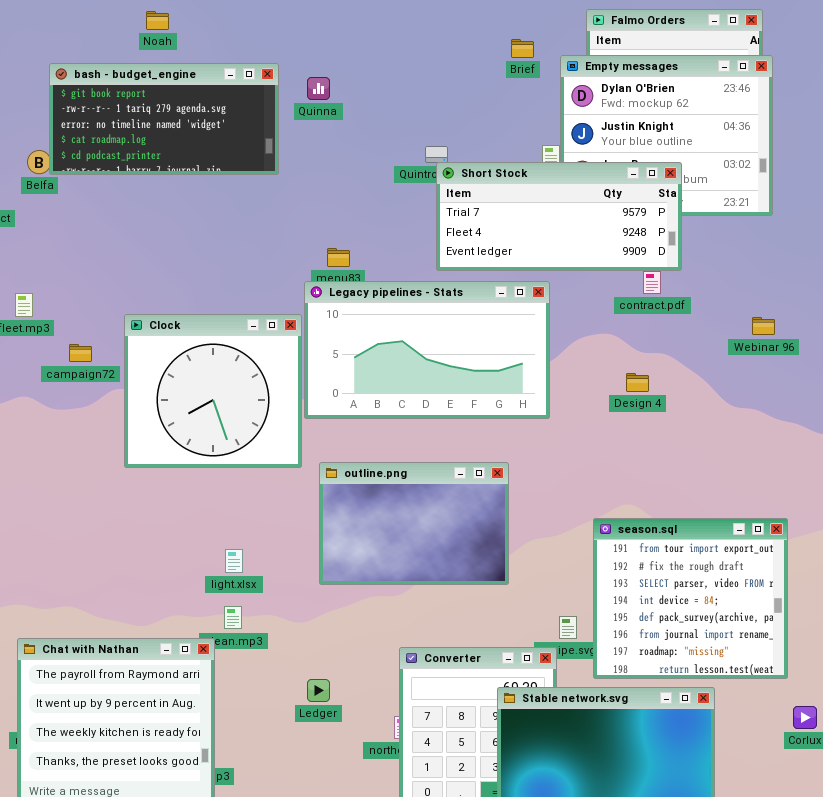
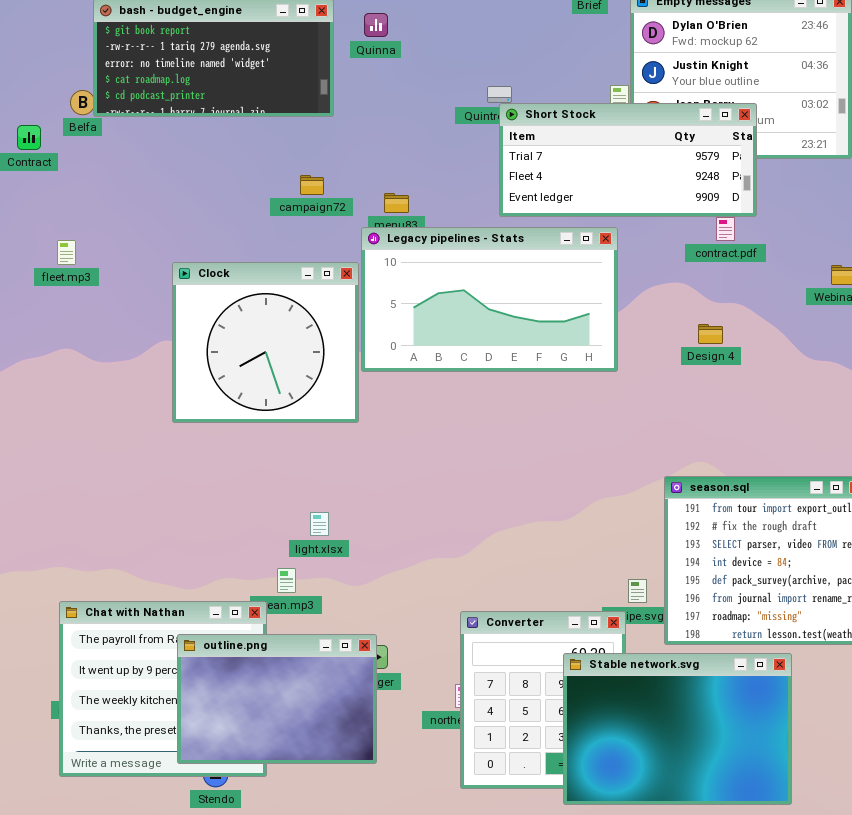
campaign72: [69,344,92,362] -> [300,175,324,195], moved
outline.png: [319,462,509,585] -> [177,634,377,764], moved
light.xlsx: [225,549,243,573] -> [310,512,329,536], moved

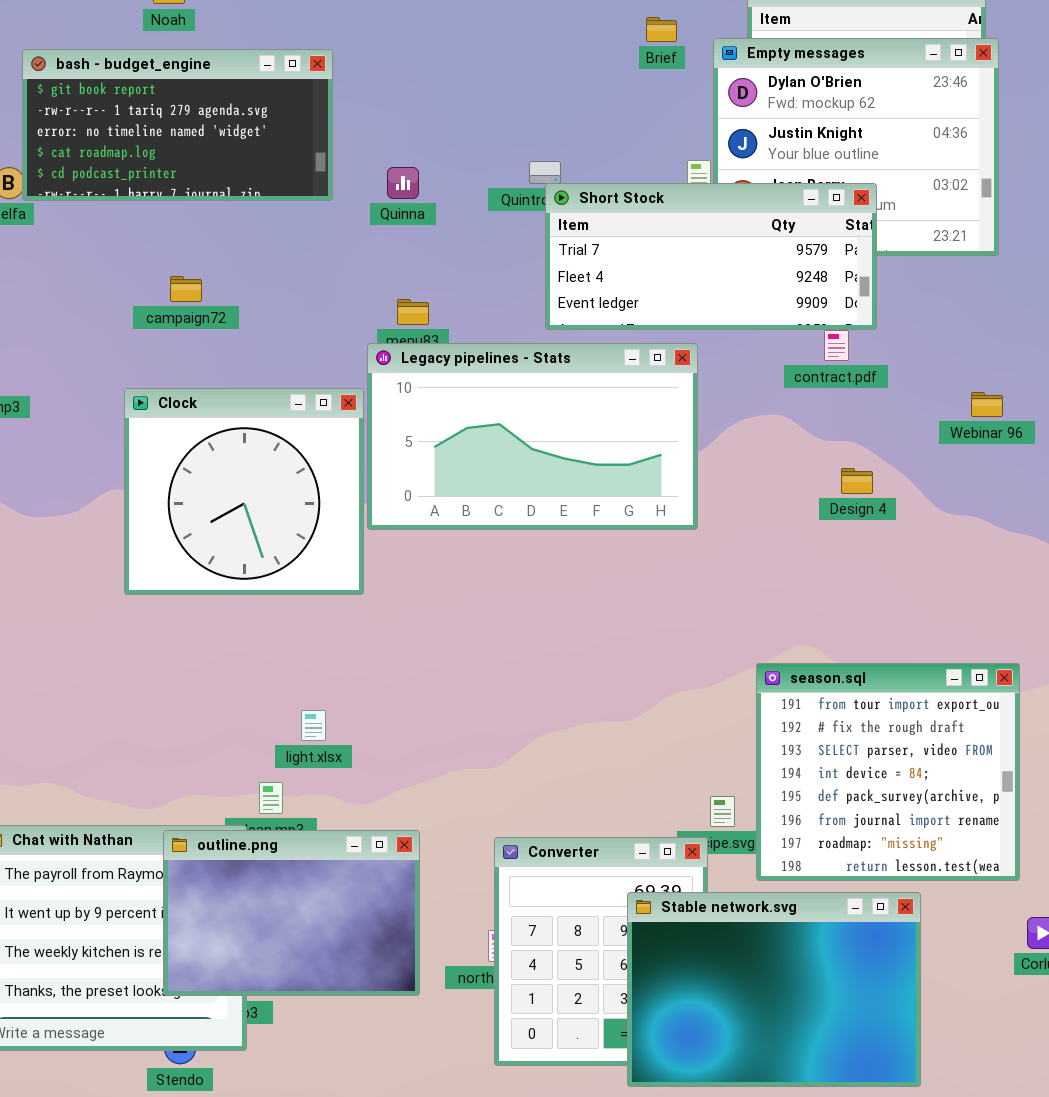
Quinna: [364,13,388,37] -> [387,167,419,199], moved
campaign72: [300,175,324,195] -> [170,276,202,302], moved
Design 4: [698,324,723,344] -> [841,468,873,494], moved
outline.png: [177,634,377,764] -> [163,830,420,996], moved

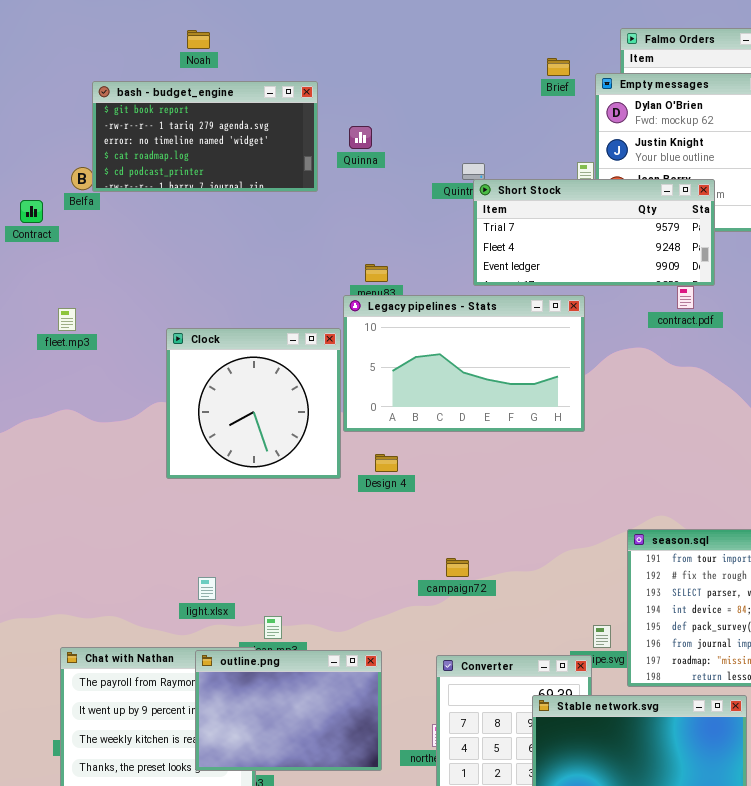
Quinna: [387,167,419,199] -> [349,126,372,149], moved
campaign72: [170,276,202,302] -> [446,558,469,577], moved
Design 4: [841,468,873,494] -> [375,454,398,472], moved
light.xlsx: [301,710,326,741] -> [198,577,216,600], moved

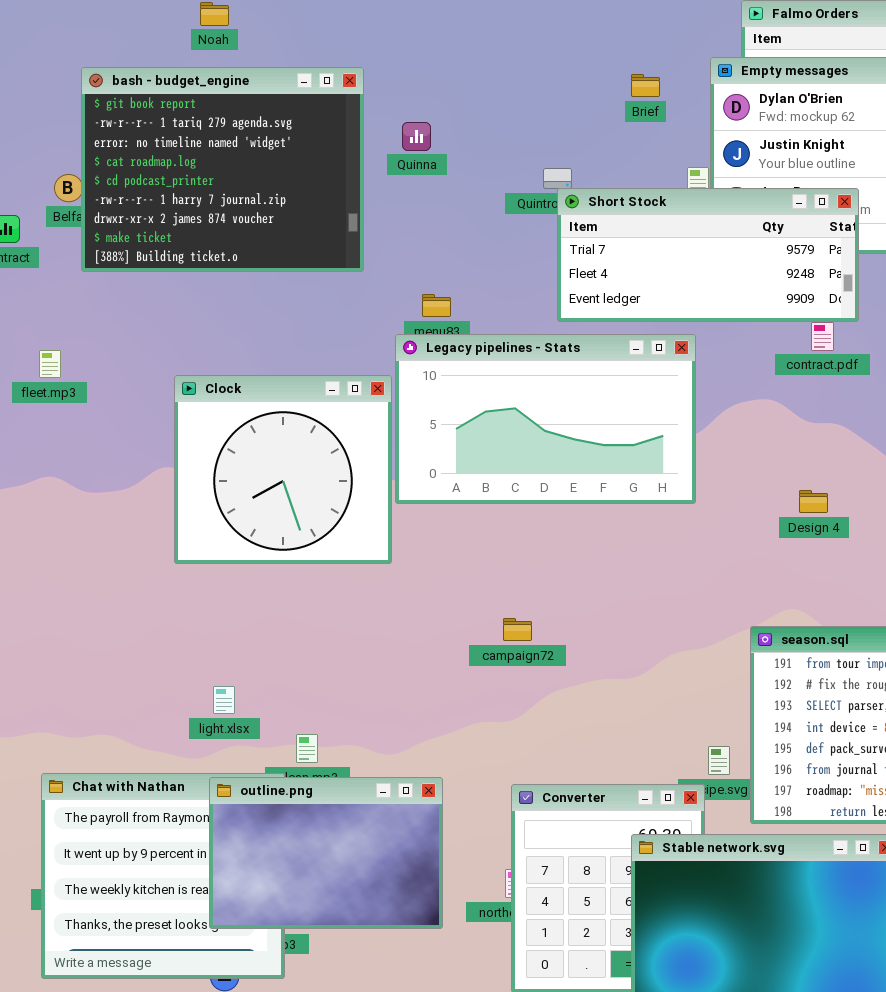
Brief: [547,58,570,76] -> [631,74,660,97], moved
bash - budget_engine: [92,81,318,192] -> [81,67,364,272], resized
Design 4: [375,454,398,472] -> [799,490,828,513], moved
campaign72: [446,558,469,577] -> [503,618,532,641], moved

